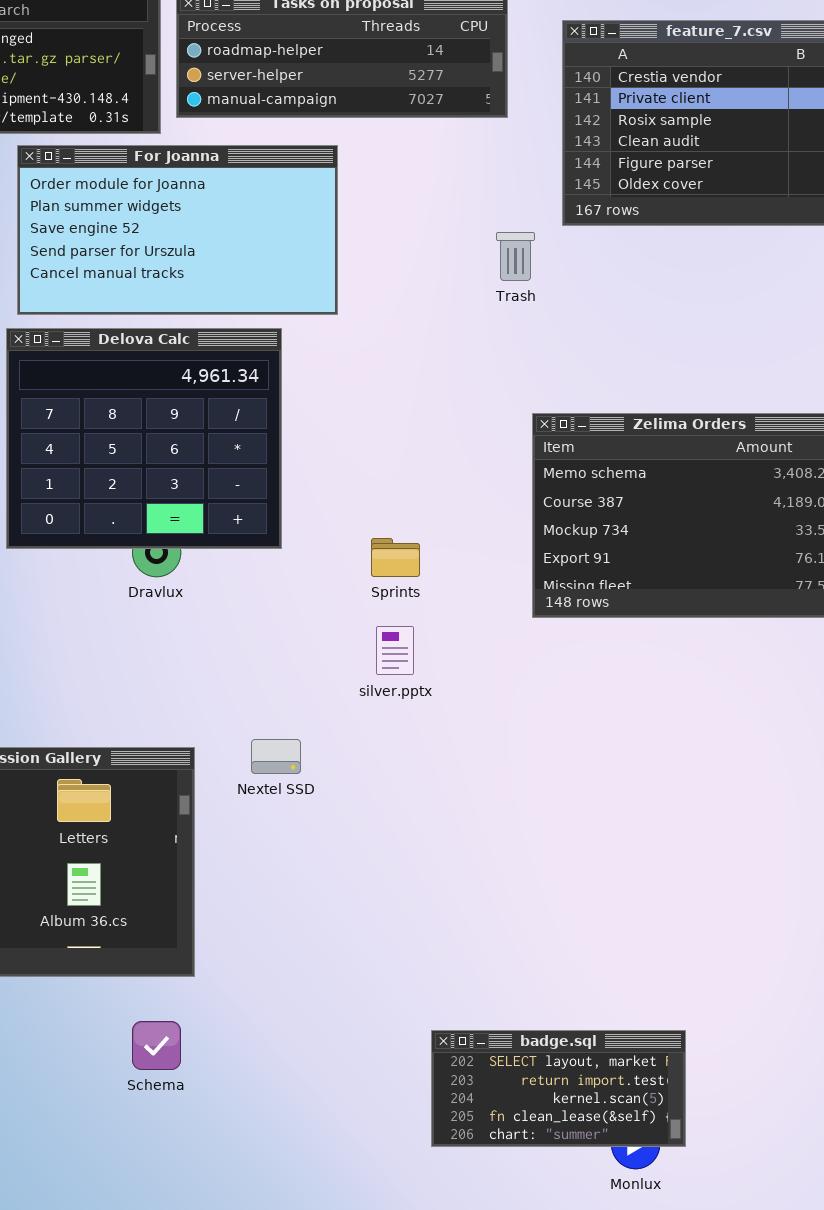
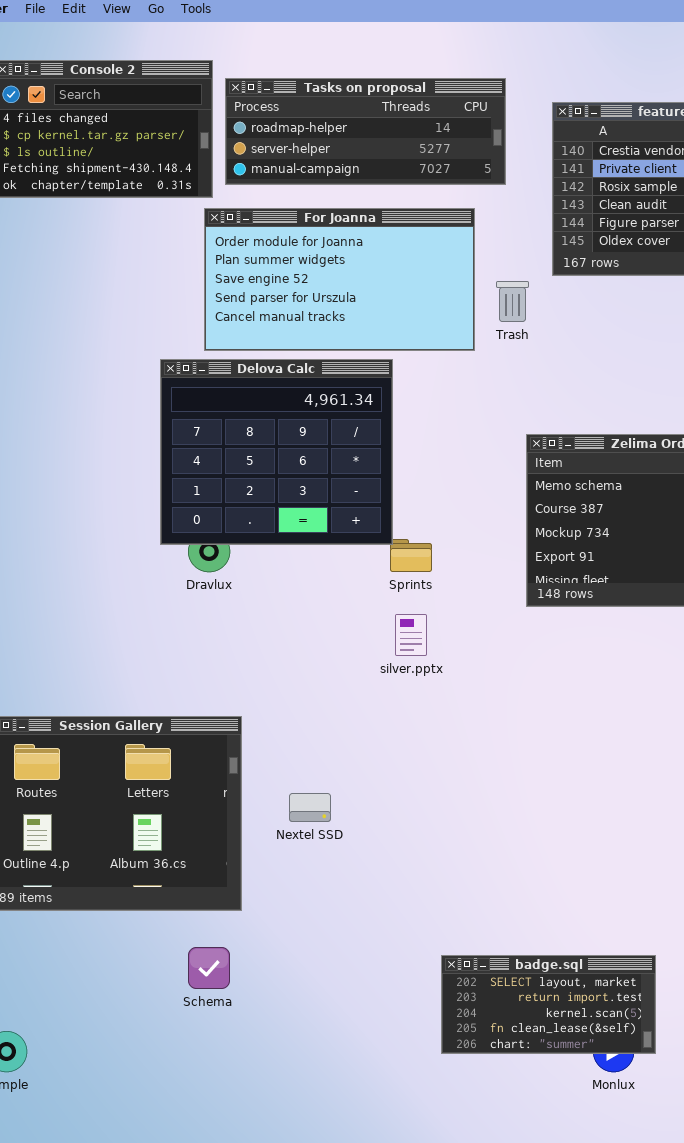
For Joanna: [17,145,338,315] -> [204,208,475,351], moved
Delova Calc: [6,328,282,549] -> [160,359,393,545], moved
Nextel SSD: [251,739,301,774] -> [289,793,331,822], moved

